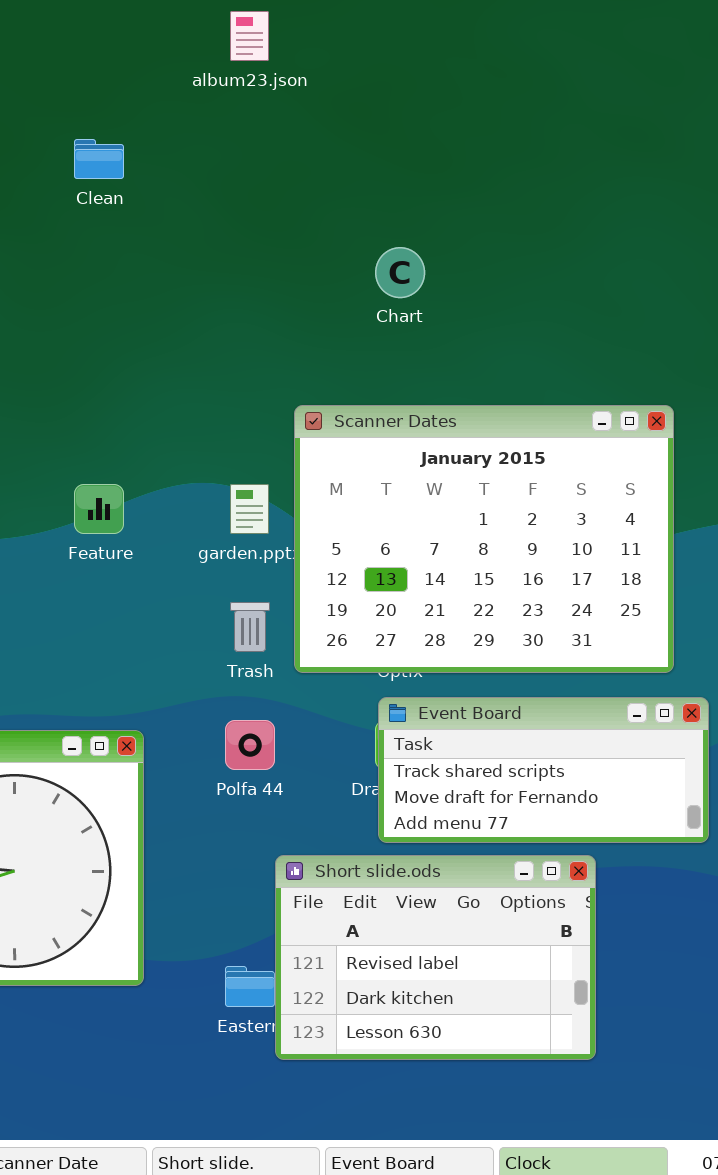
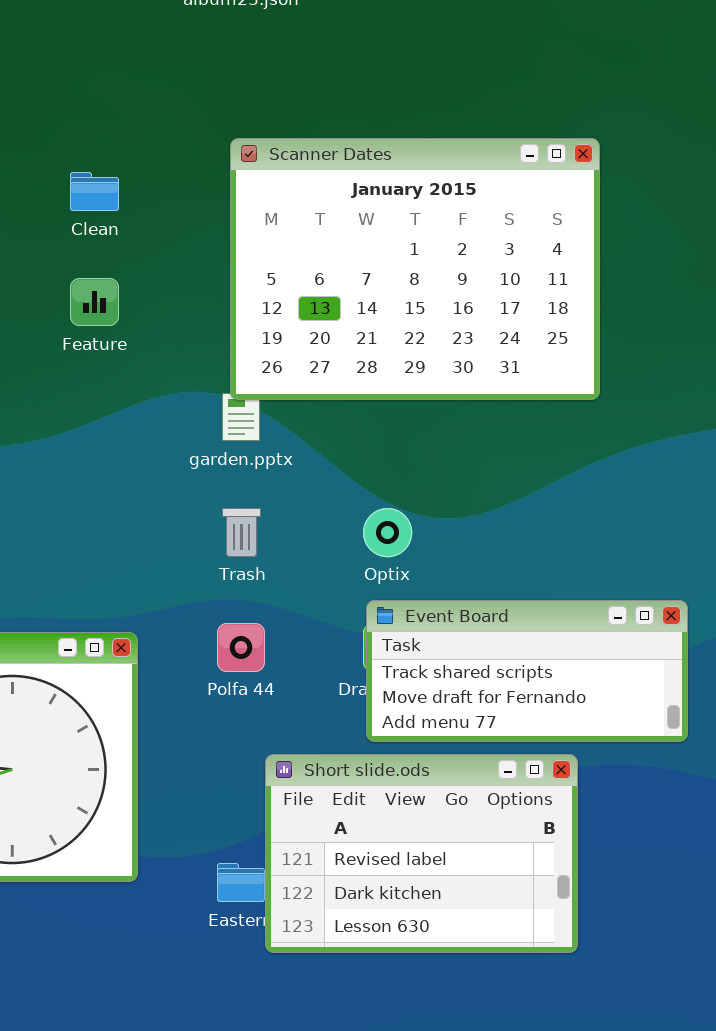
Clean: [74,139,124,179] -> [70,172,119,211], moved
Scanner Dates: [294,405,674,673] -> [230,138,600,400], moved
Feature: [74,484,124,534] -> [70,278,119,326], moved

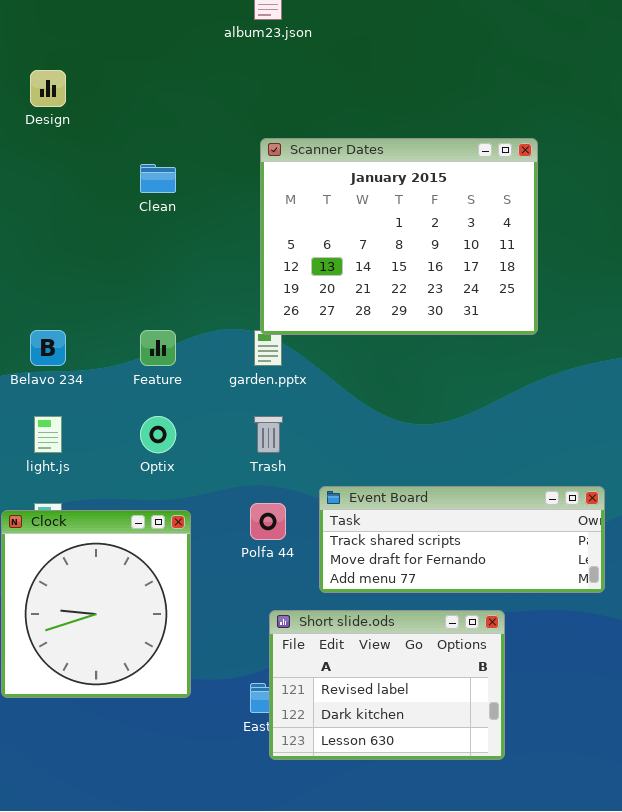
Feature: [70,278,119,326] -> [140,330,176,366], moved
Optix: [363,508,412,557] -> [140,416,176,453], moved
Event Board: [366,600,688,742] -> [319,486,605,593], resized
Short slide.ods: [265,754,578,953] -> [269,610,505,760], moved

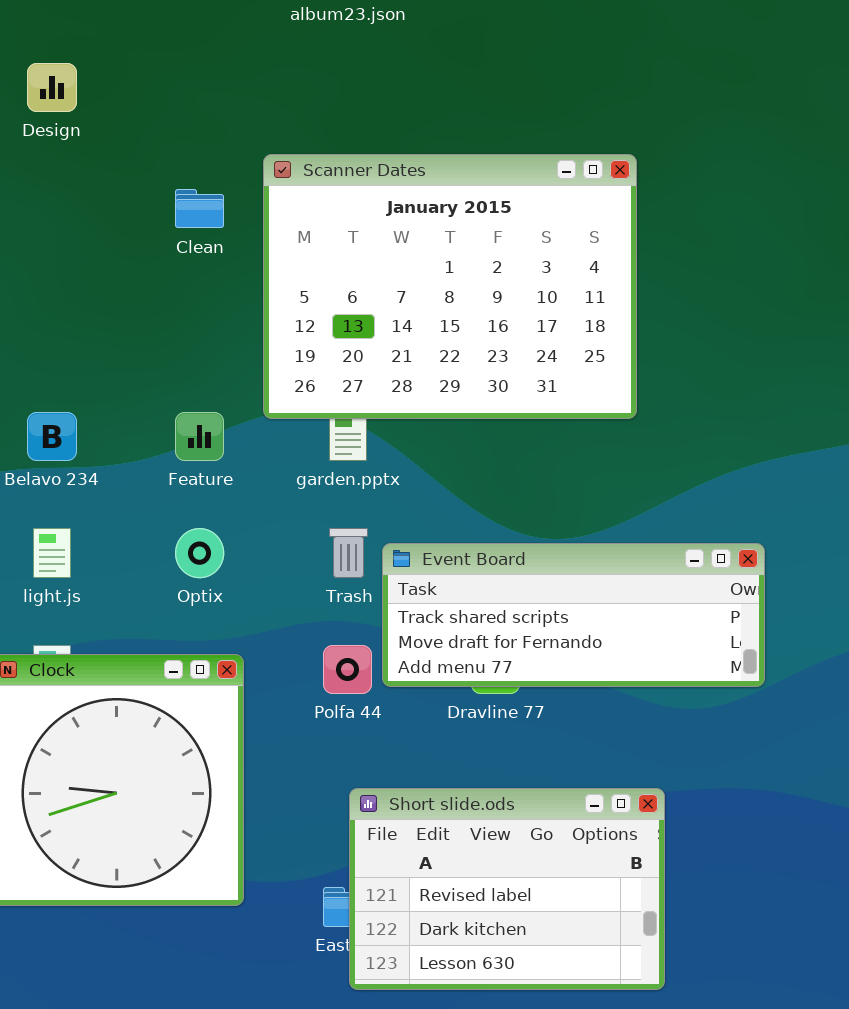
Scanner Dates: [260,138,538,335] -> [263,154,637,419], moved
Event Board: [319,486,605,593] -> [382,543,765,687], moved

